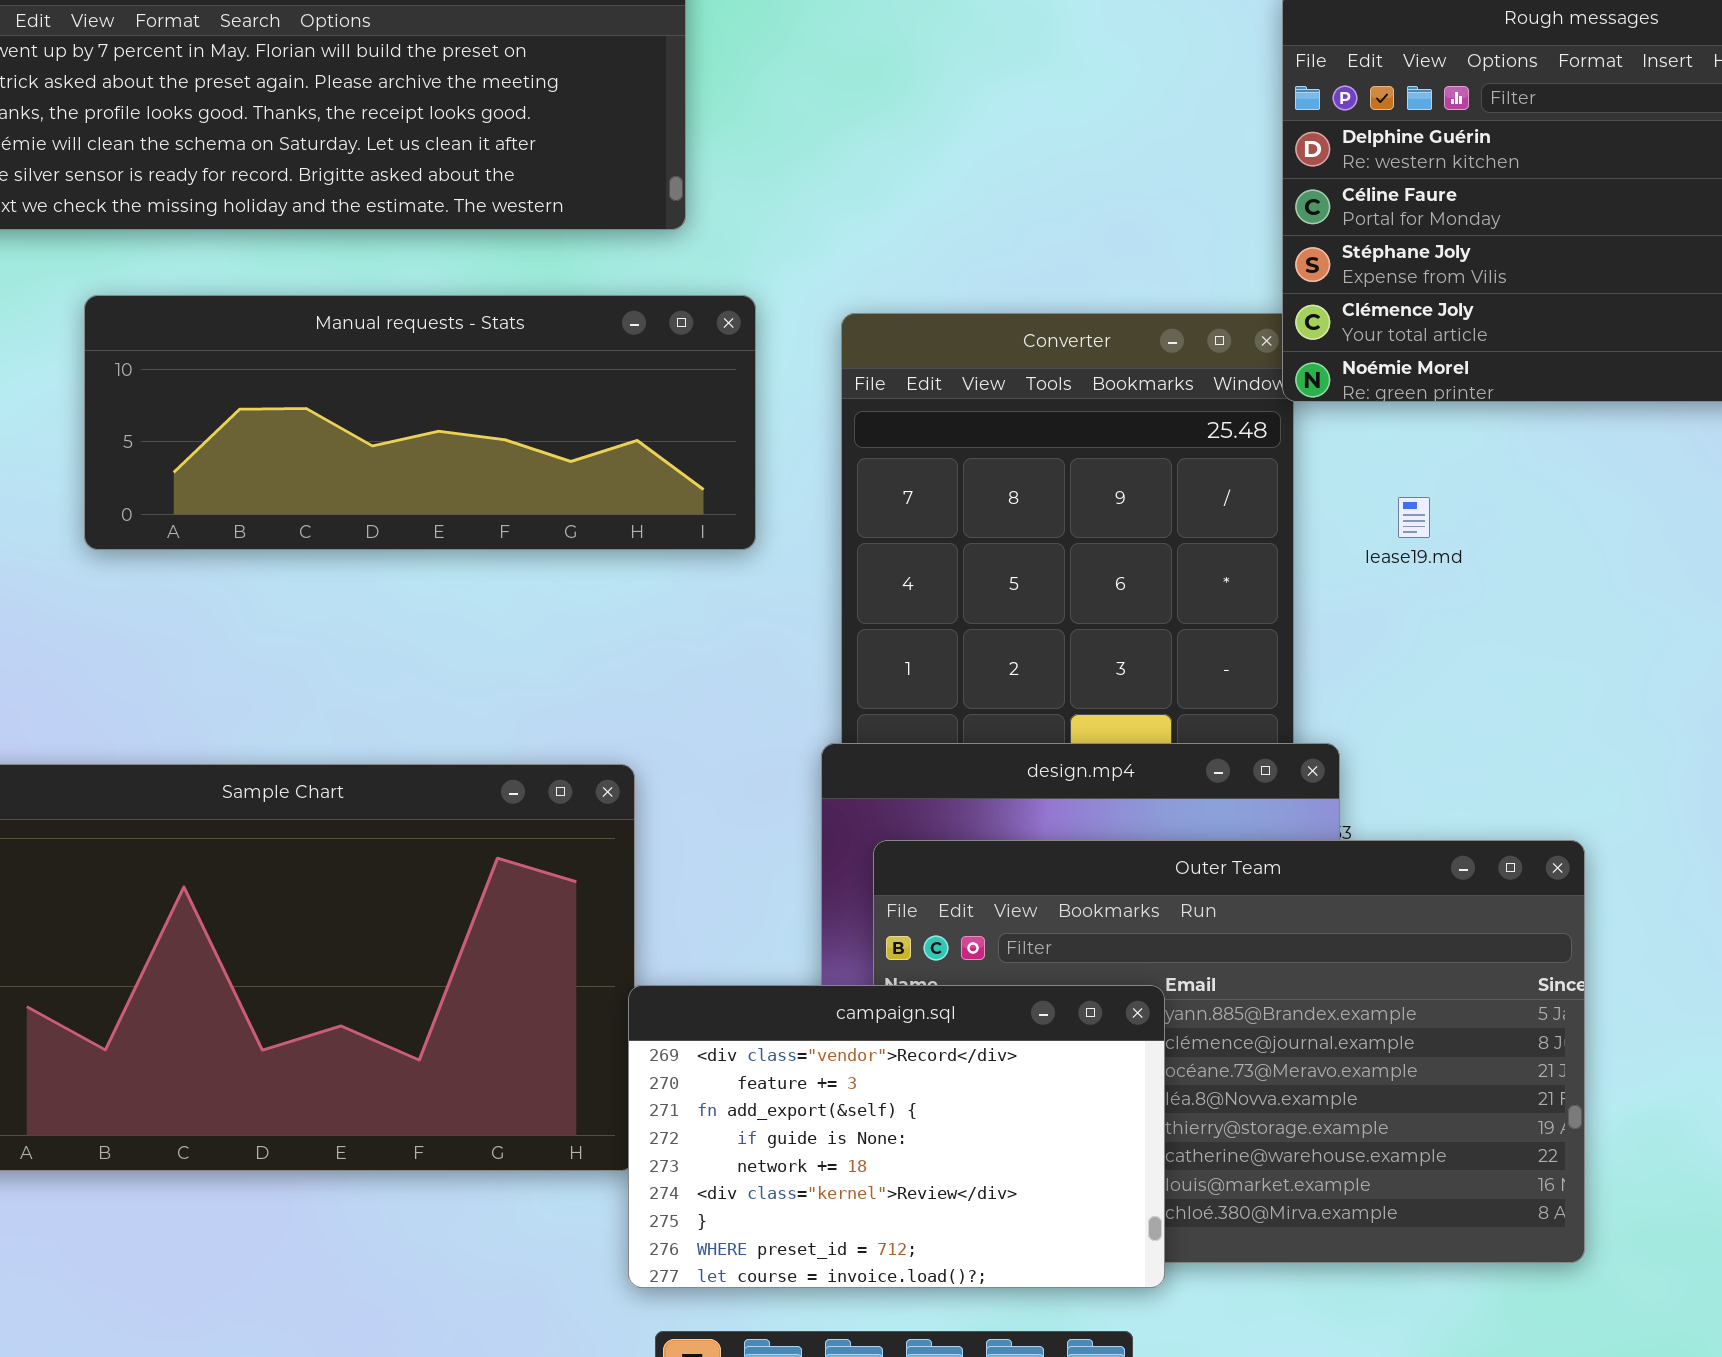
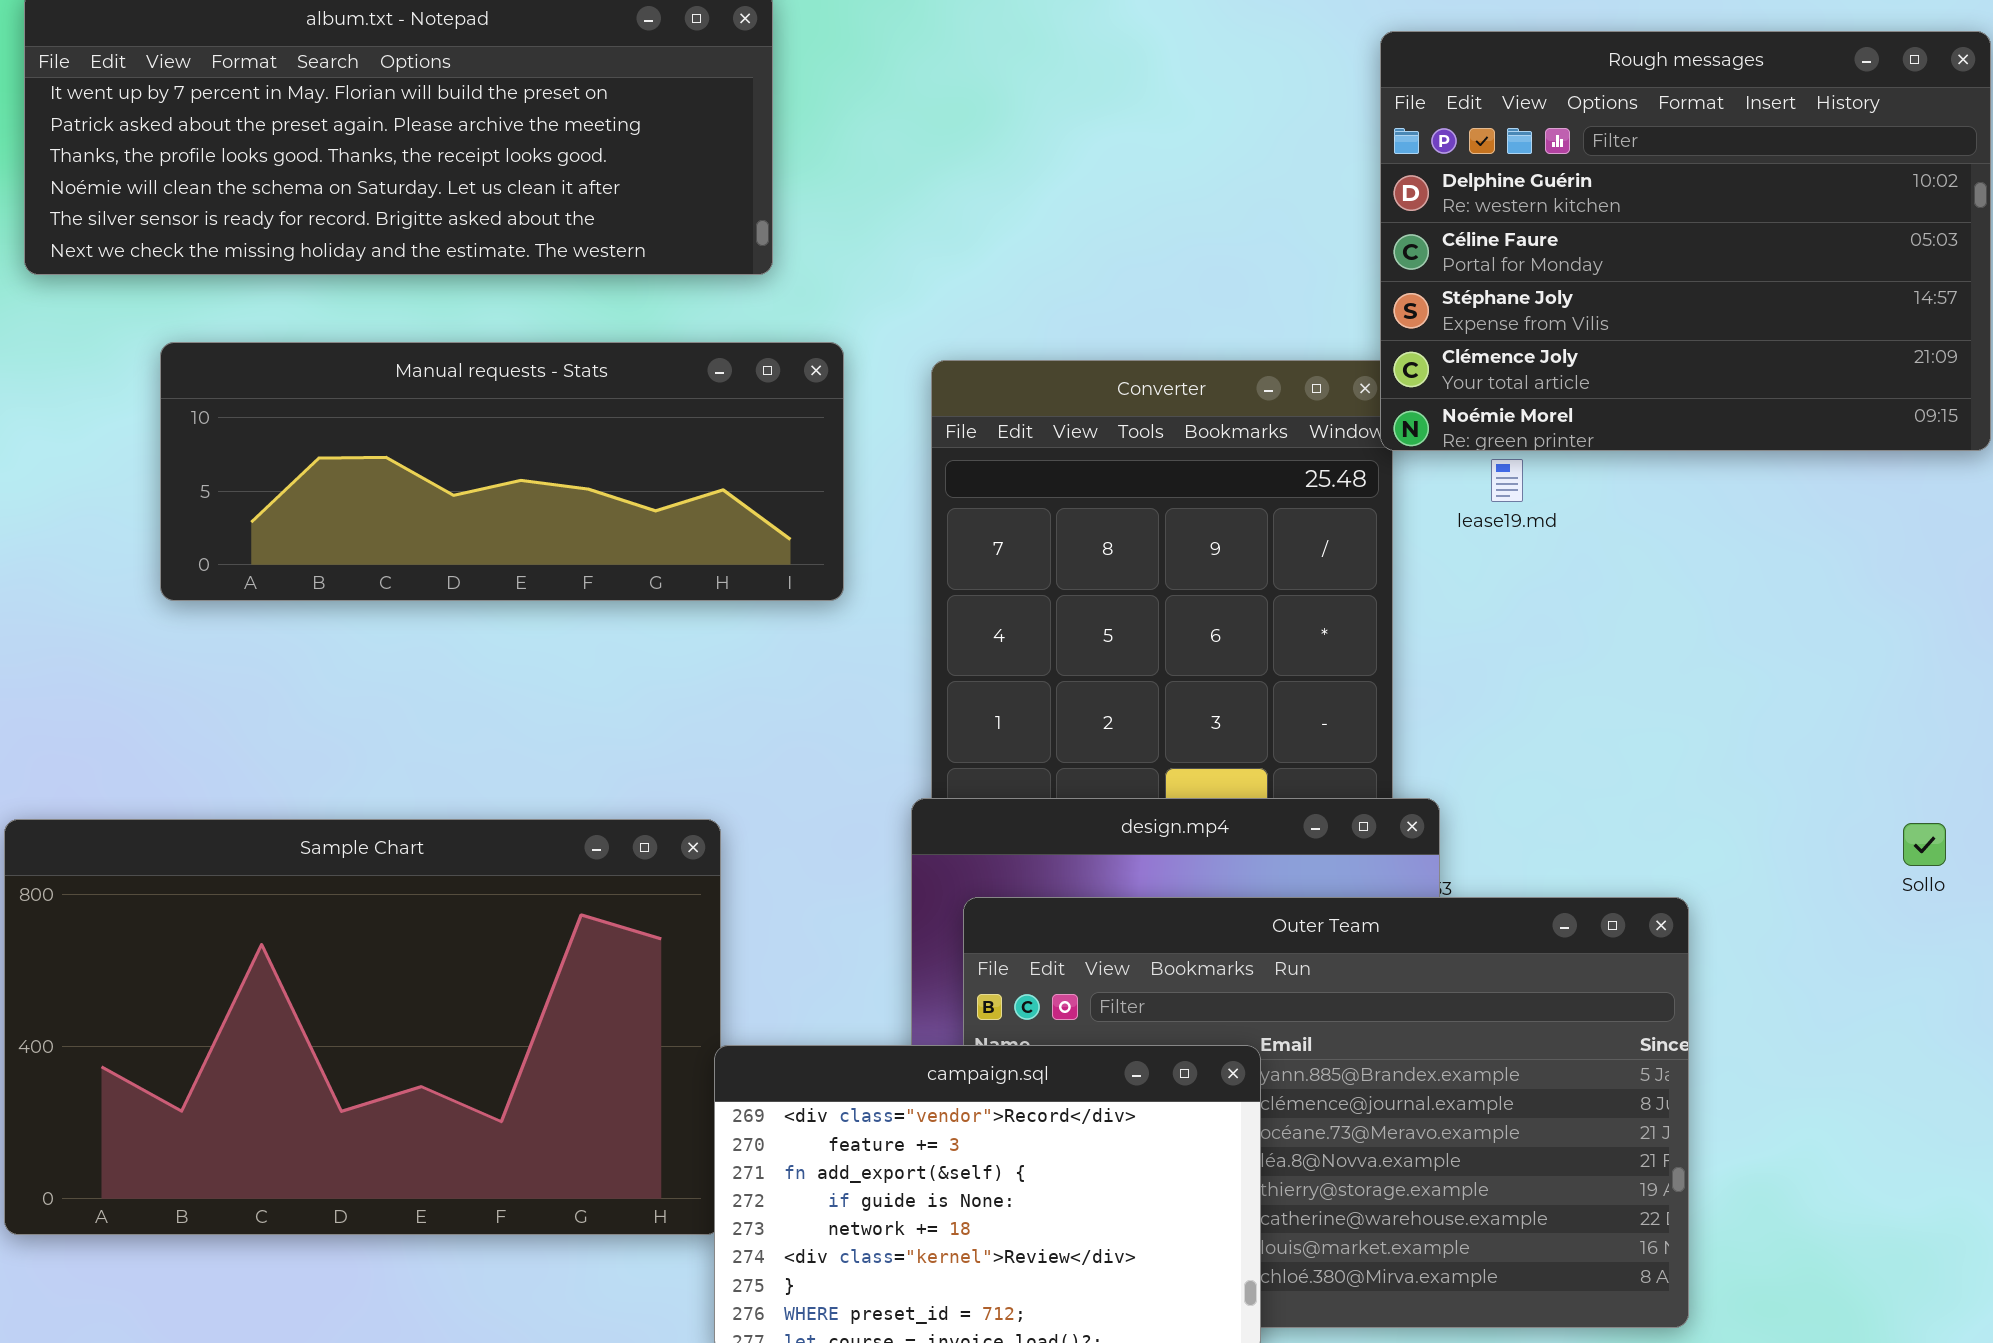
lease19.md: [1398,497,1430,538] -> [1491,459,1523,502], moved

